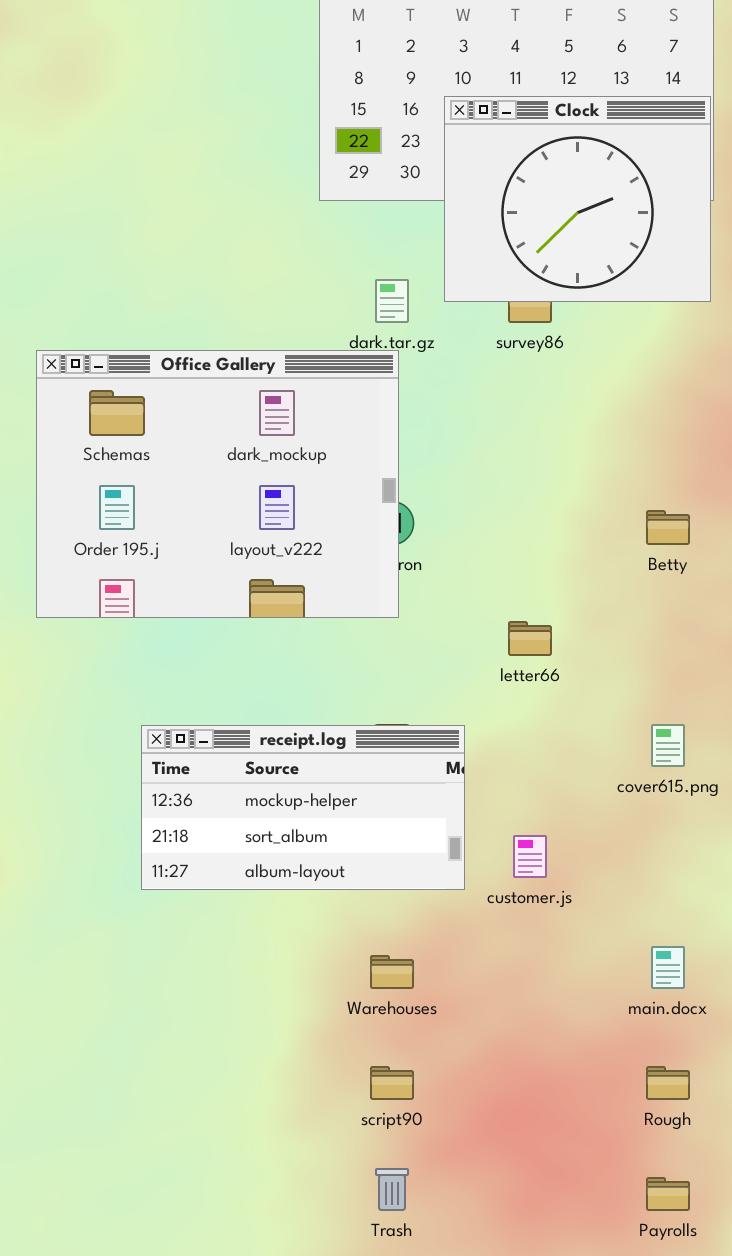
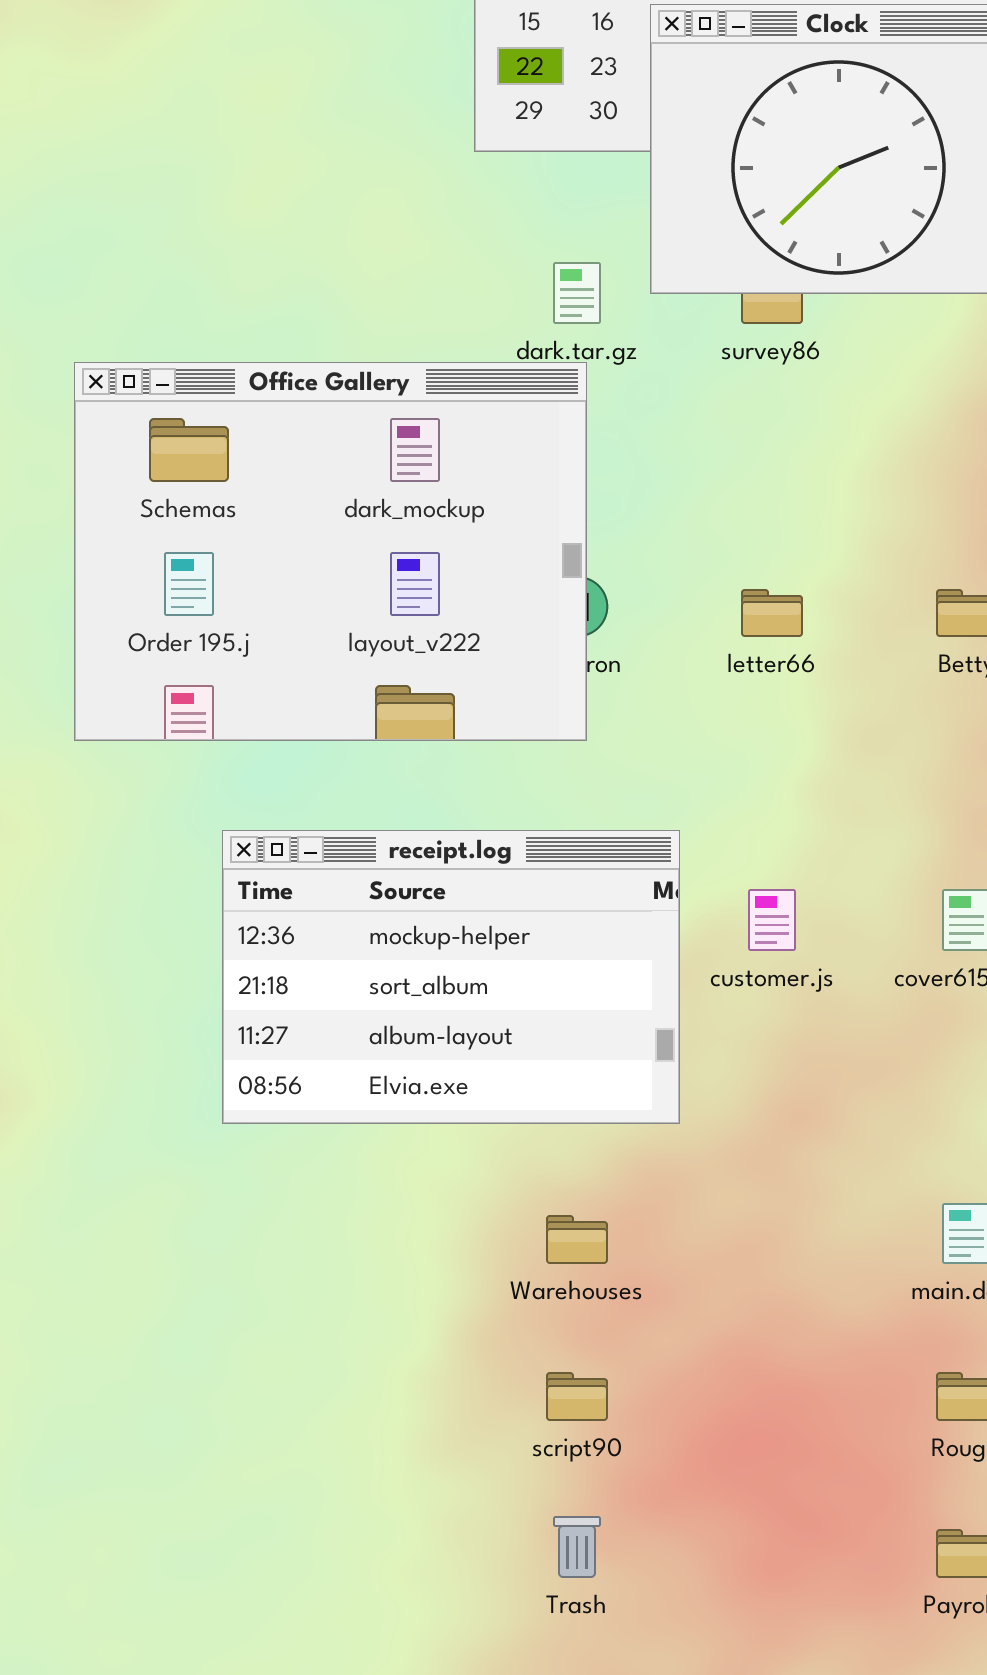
letter66: [508,621,552,656] -> [741,589,803,637], moved
receipt.log: [141,725,465,890] -> [222,830,680,1124], resized
customer.js: [513,835,547,878] -> [748,889,796,951], moved

